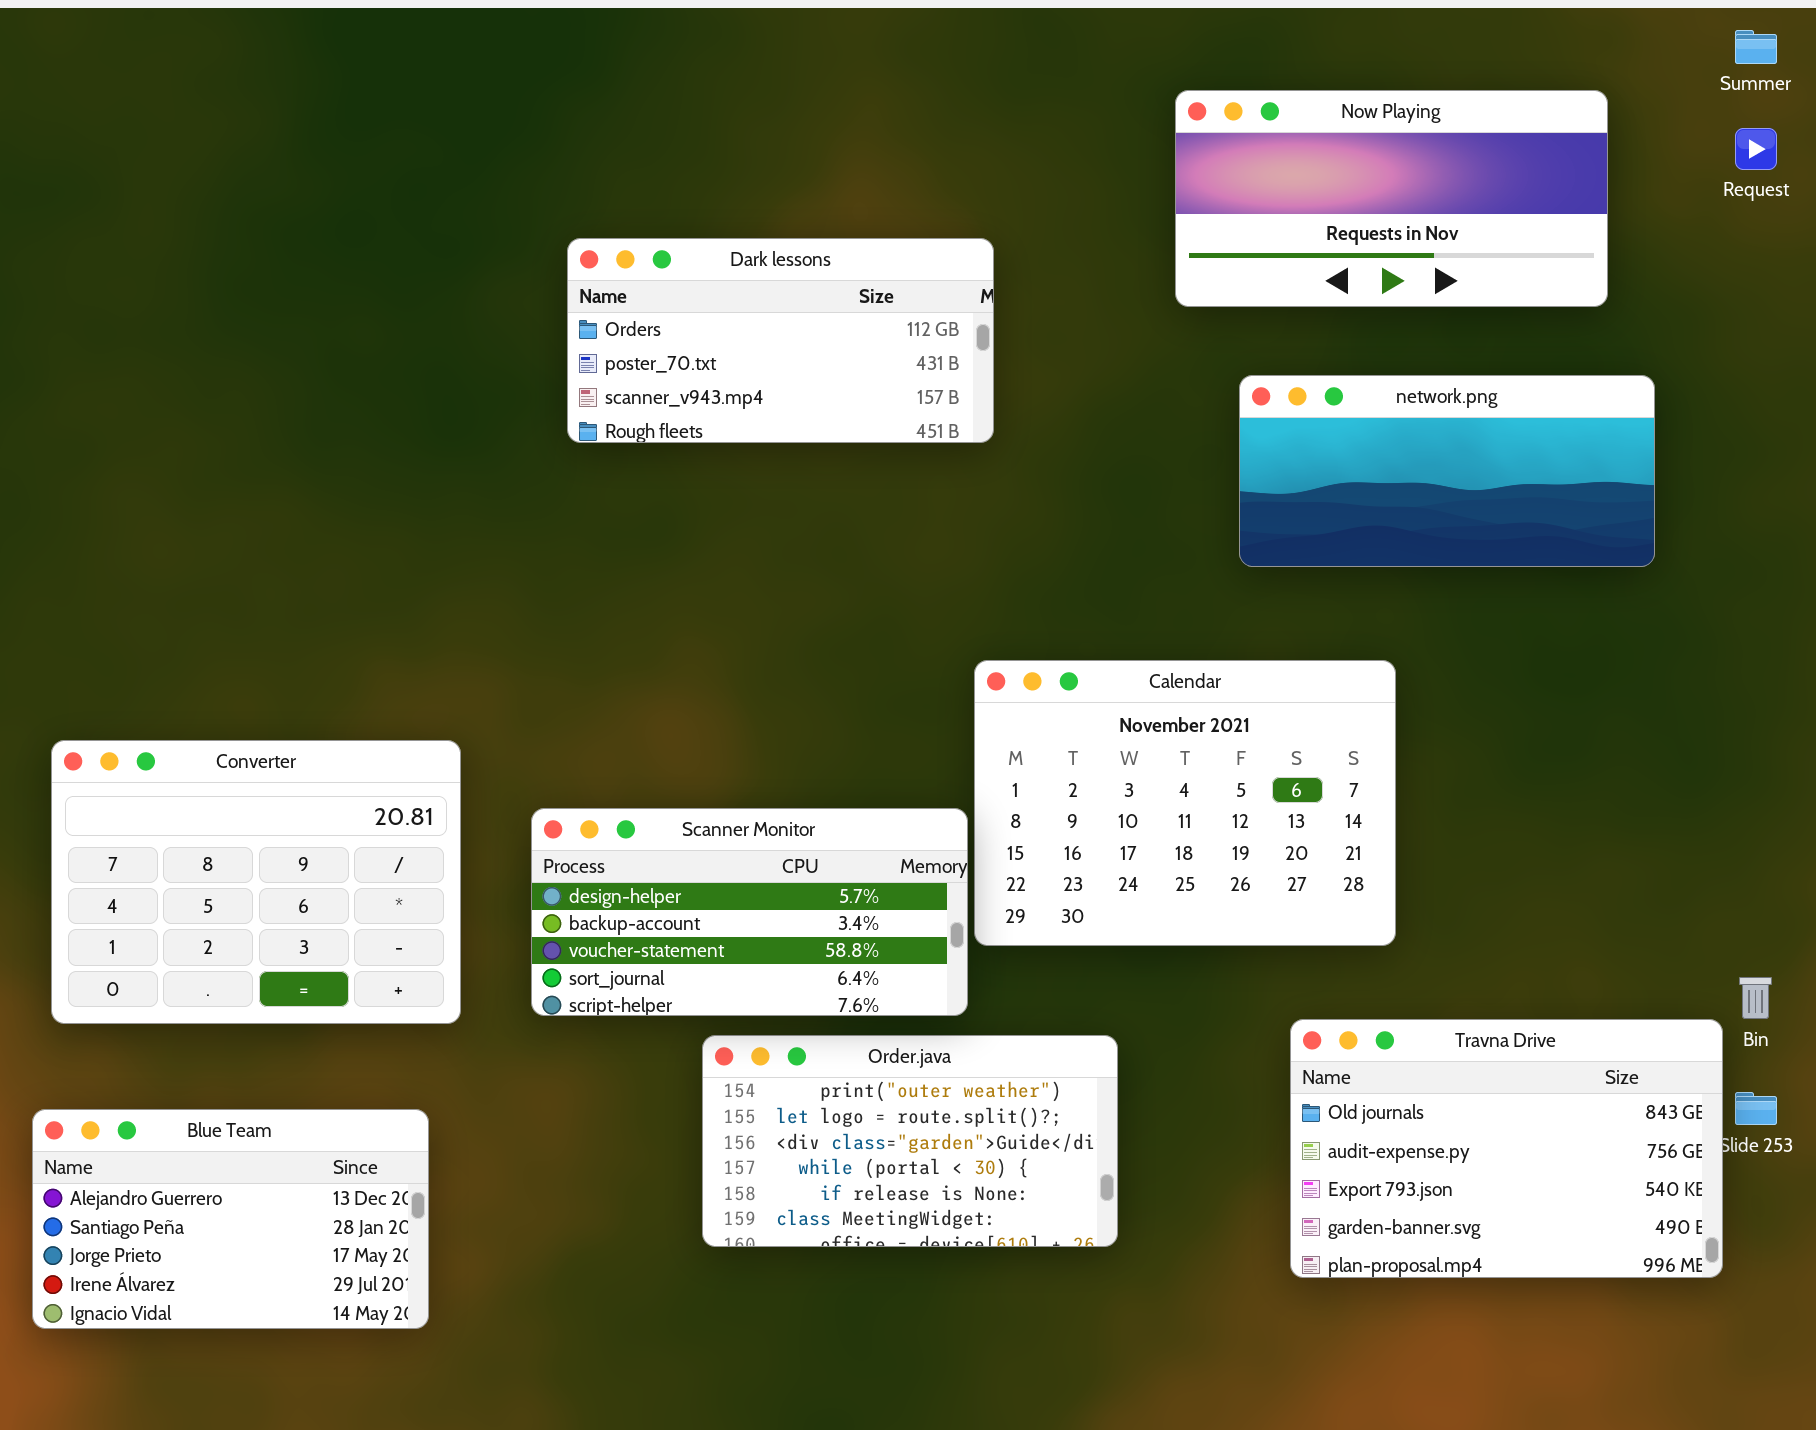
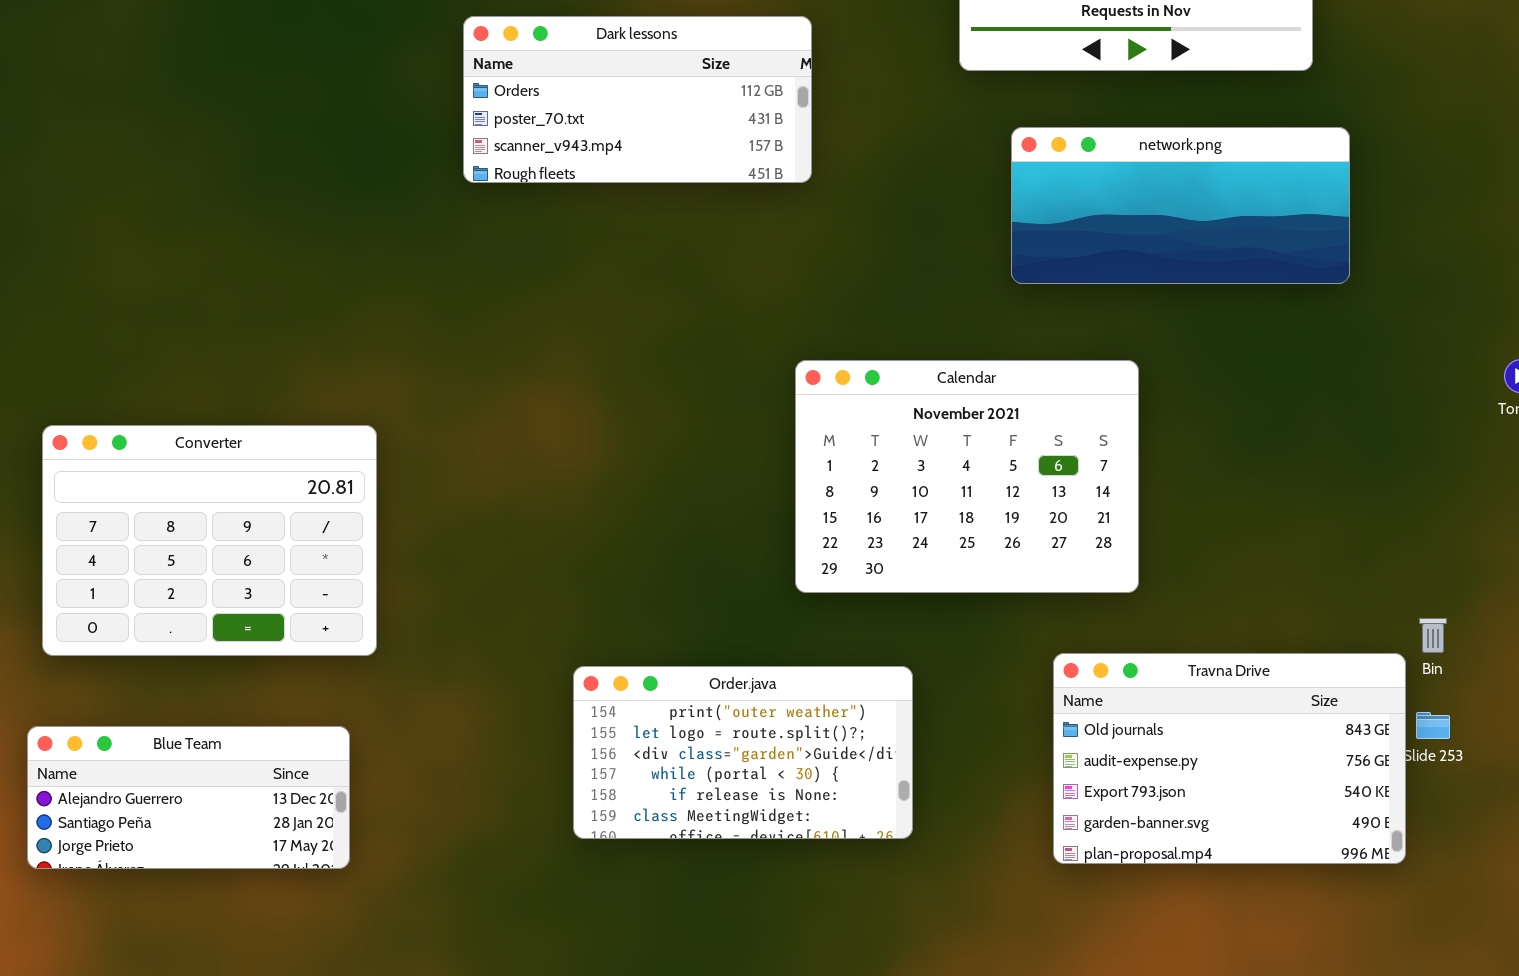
Scanner Monitor: [531,808,968,1016] -> none, closed
Blue Team: [32,1109,429,1329] -> [27,726,350,869], resized

